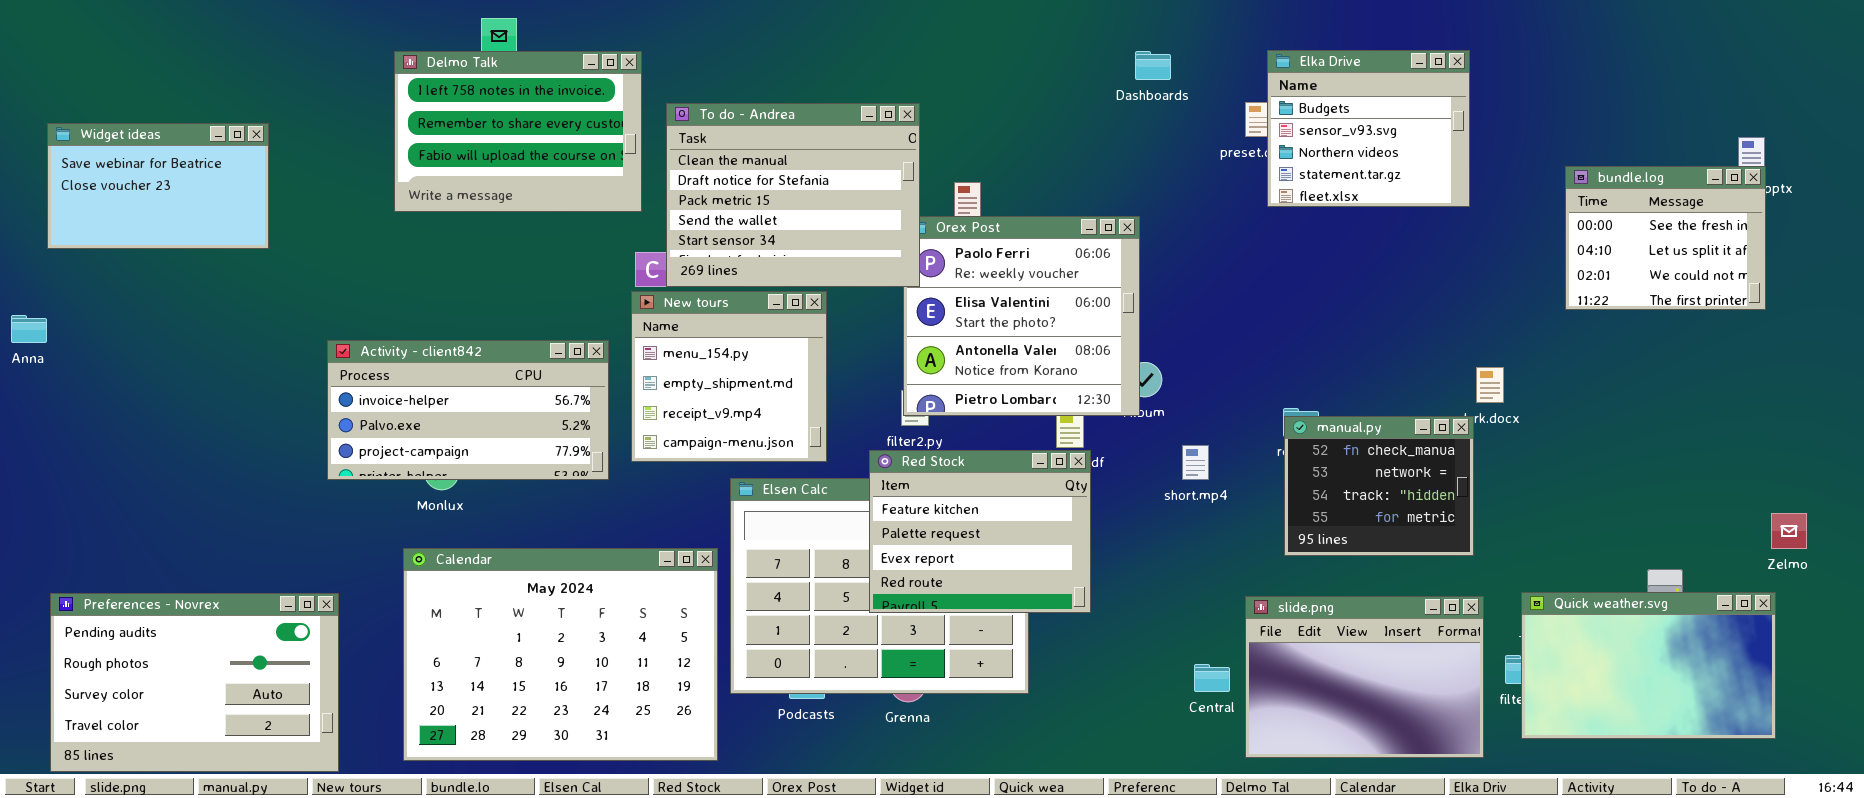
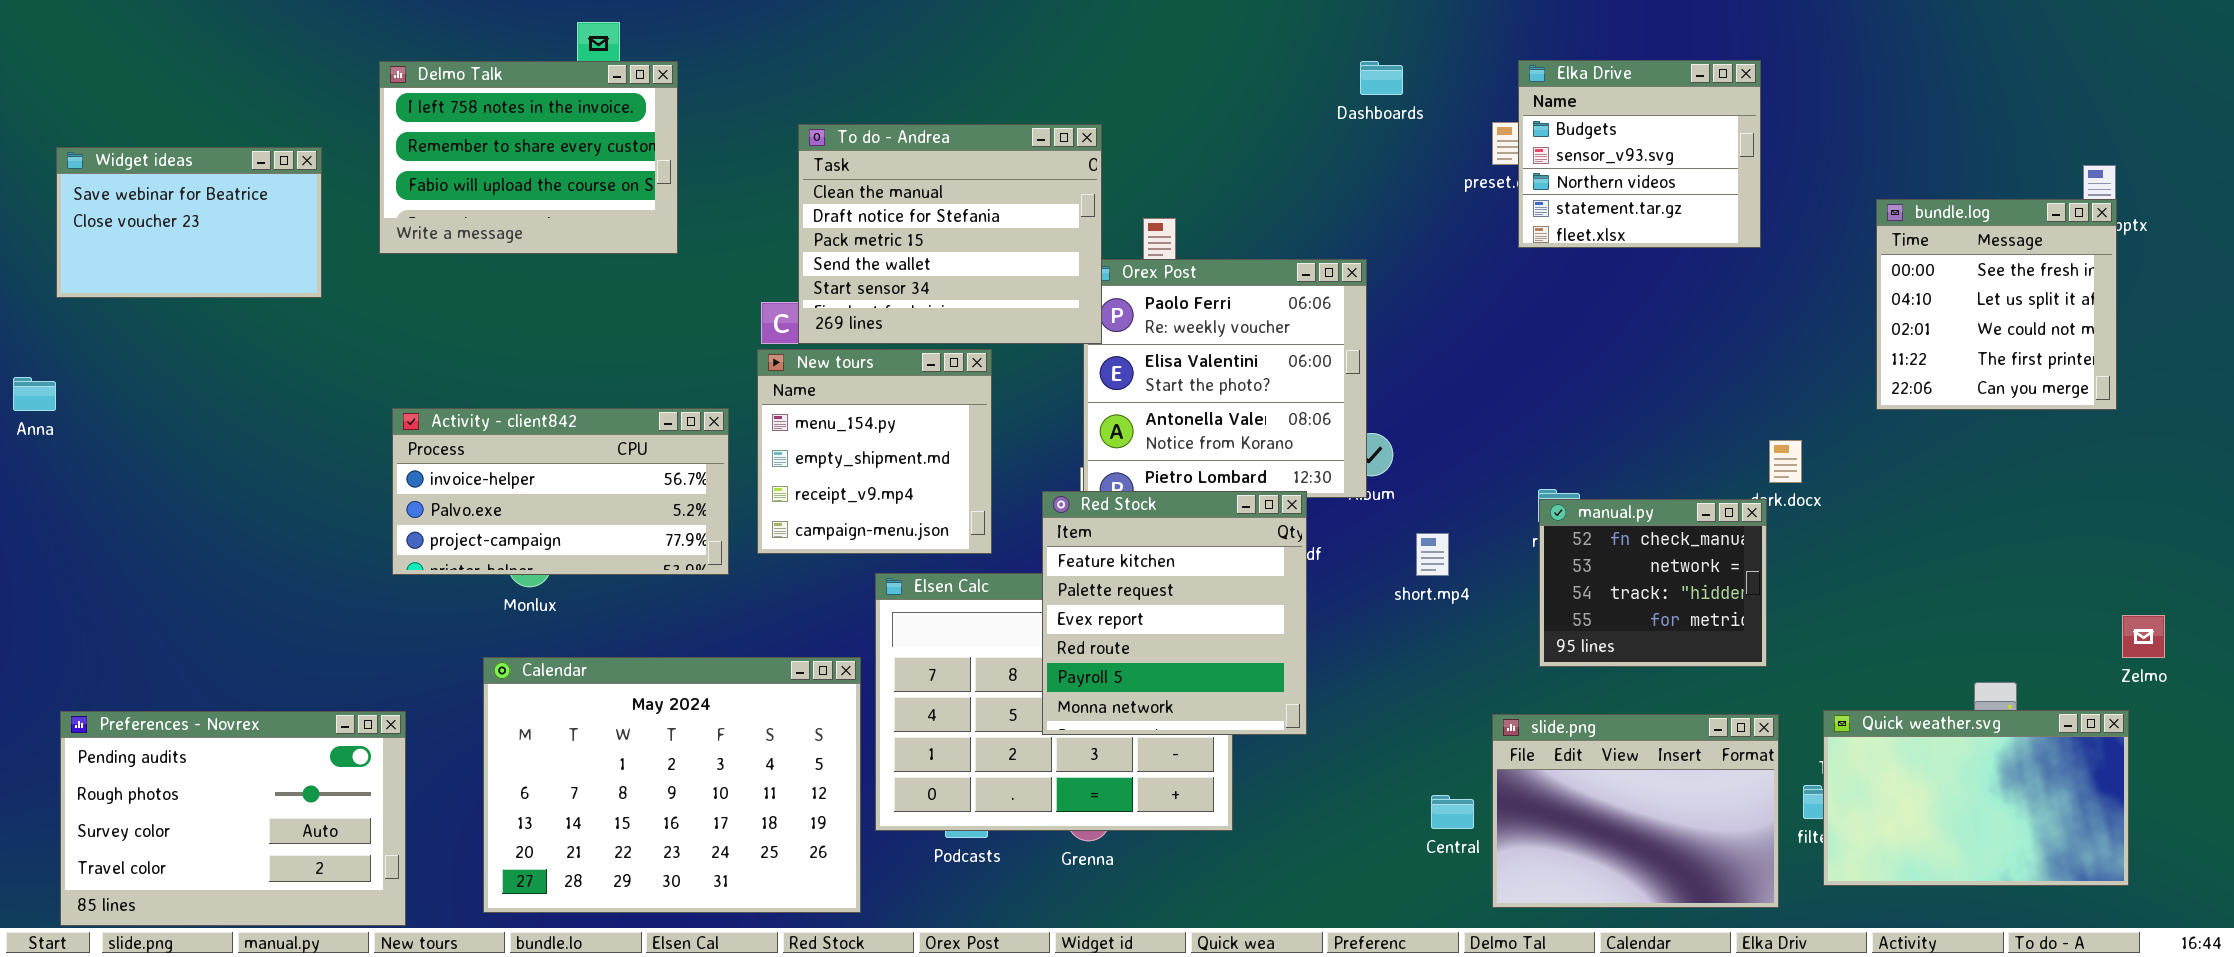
Delmo Talk: [394,51,642,212] -> [379,61,678,254], moved
bundle.log: [1565,166,1766,310] -> [1876,199,2117,410], resized
Red Stock: [869,450,1091,613] -> [1042,491,1307,735], resized

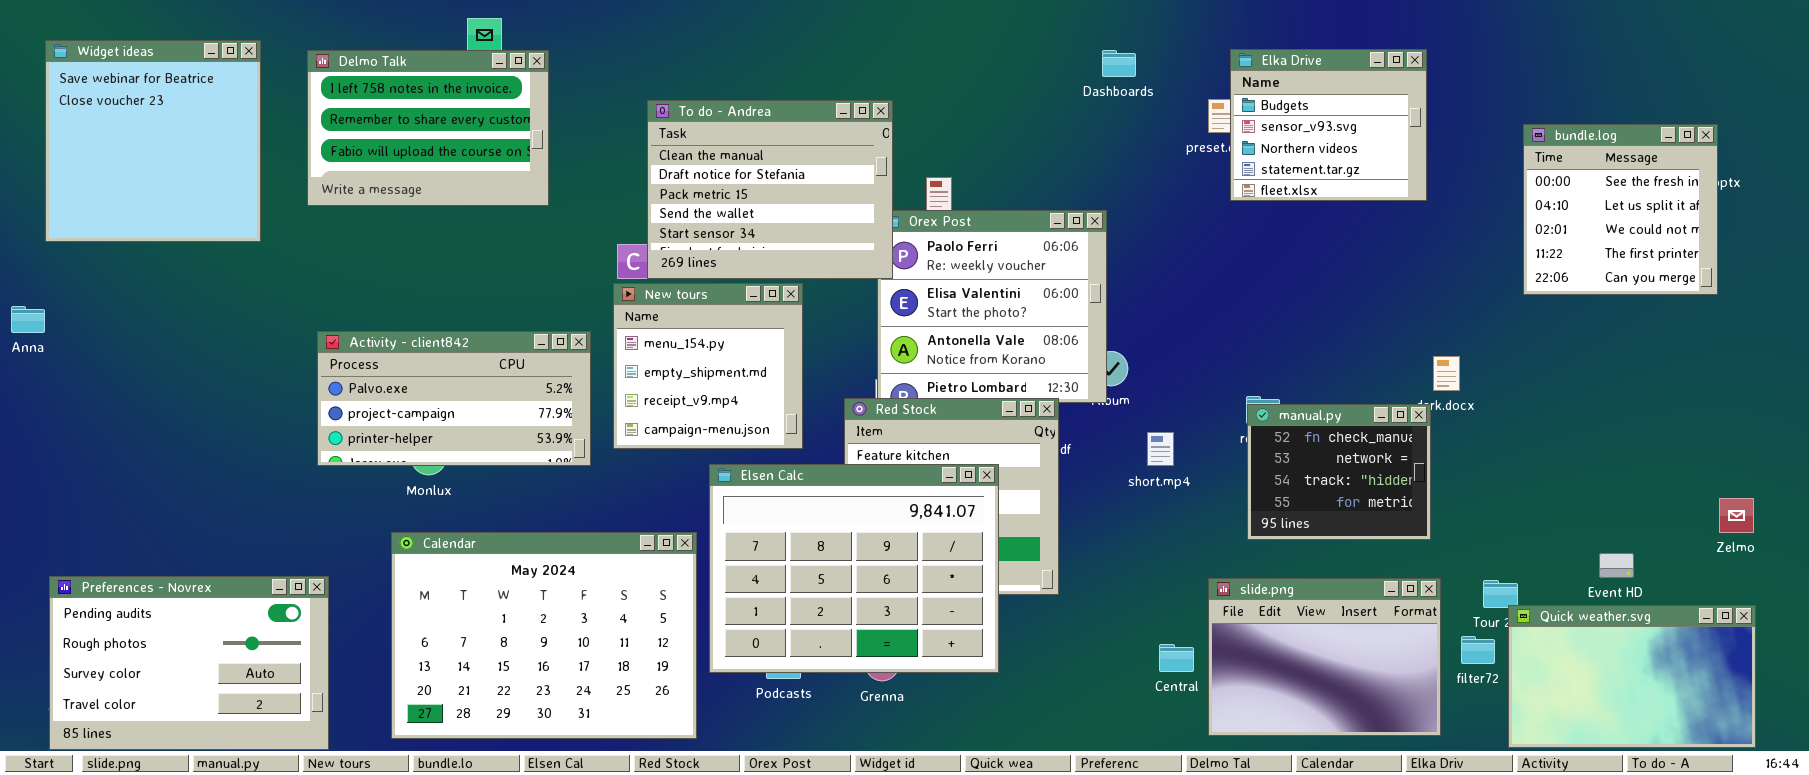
Widget ideas: [56,147,322,298] -> [45,40,261,242], resized
bundle.log: [1876,199,2117,410] -> [1523,124,1718,295], moved
Activity - client842: [392,408,729,575] -> [317,331,591,466], scrolled down 1 row
Elsen Calc: [875,573,1233,831] -> [709,464,999,673], raised
Quick weather.svg: [1823,710,2129,886] -> [1508,605,1756,748], moved

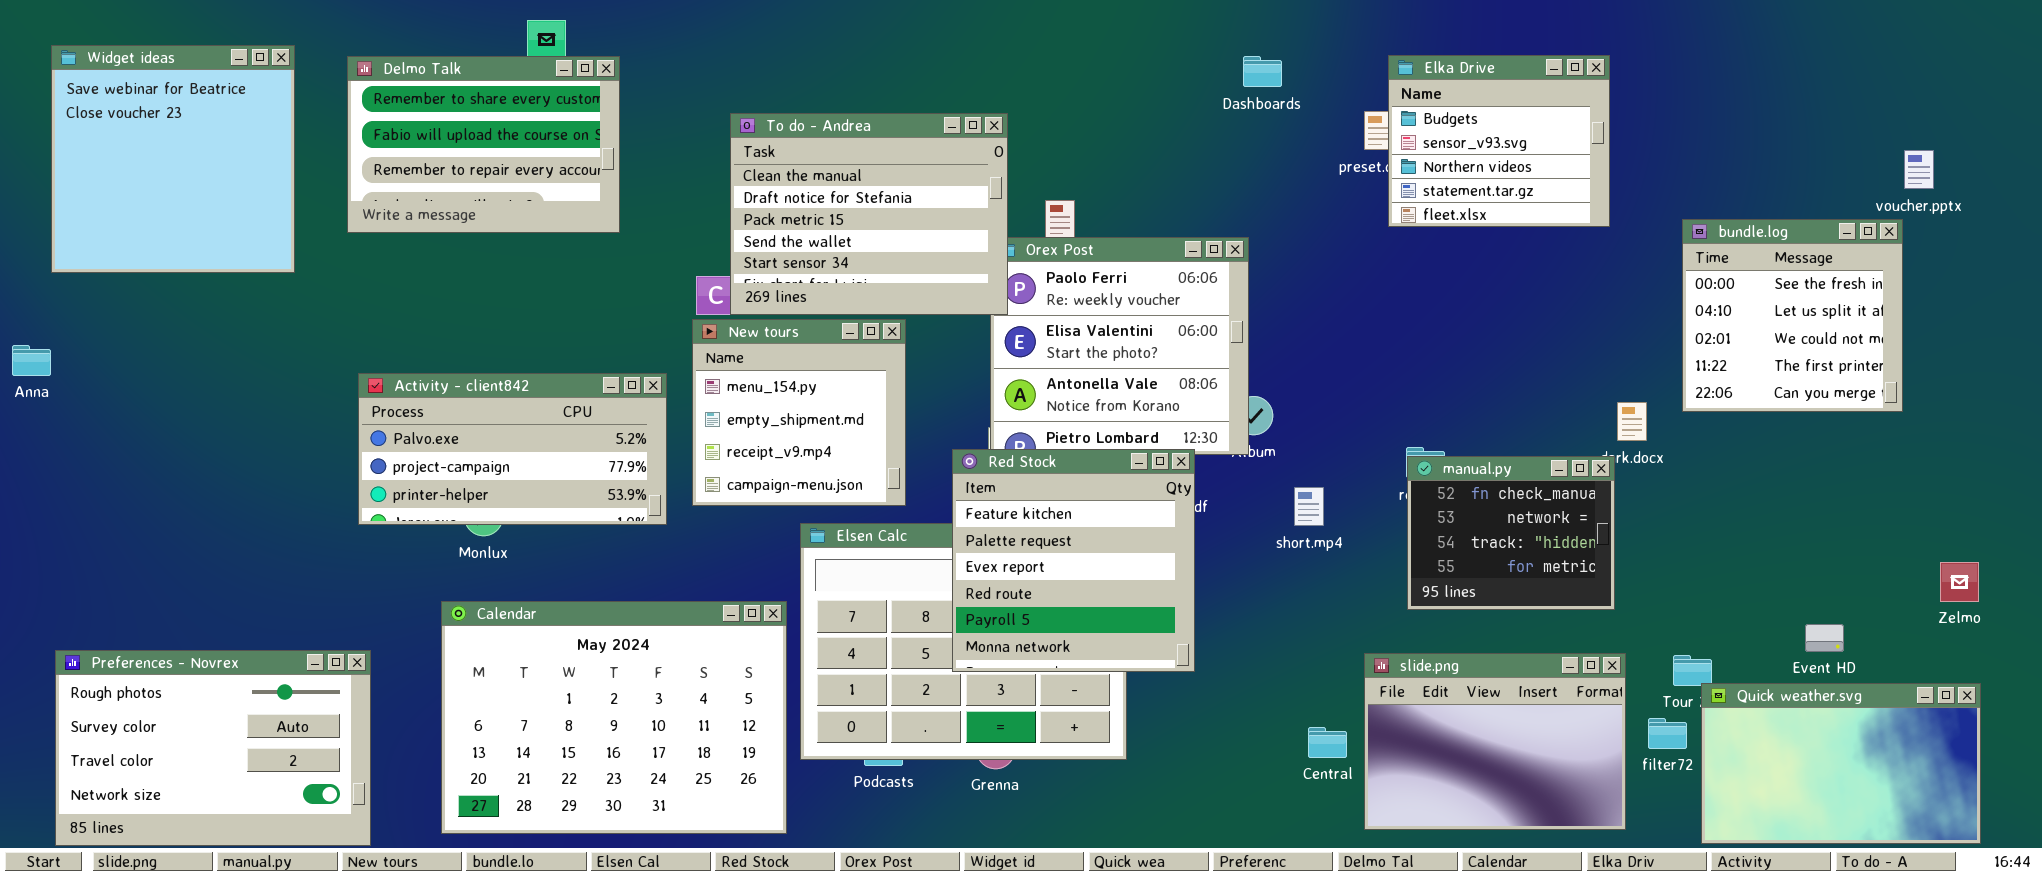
Delmo Talk: [307,50,549,206] -> [347,56,620,233], scrolled down 1 row
bundle.log: [1523,124,1718,295] -> [1682,219,1903,412], moved
Red Stock: [844,398,1059,595] -> [952,449,1195,672], raised
Preferences - Novrex: [49,576,329,750] -> [55,650,371,846], scrolled down 1 row

